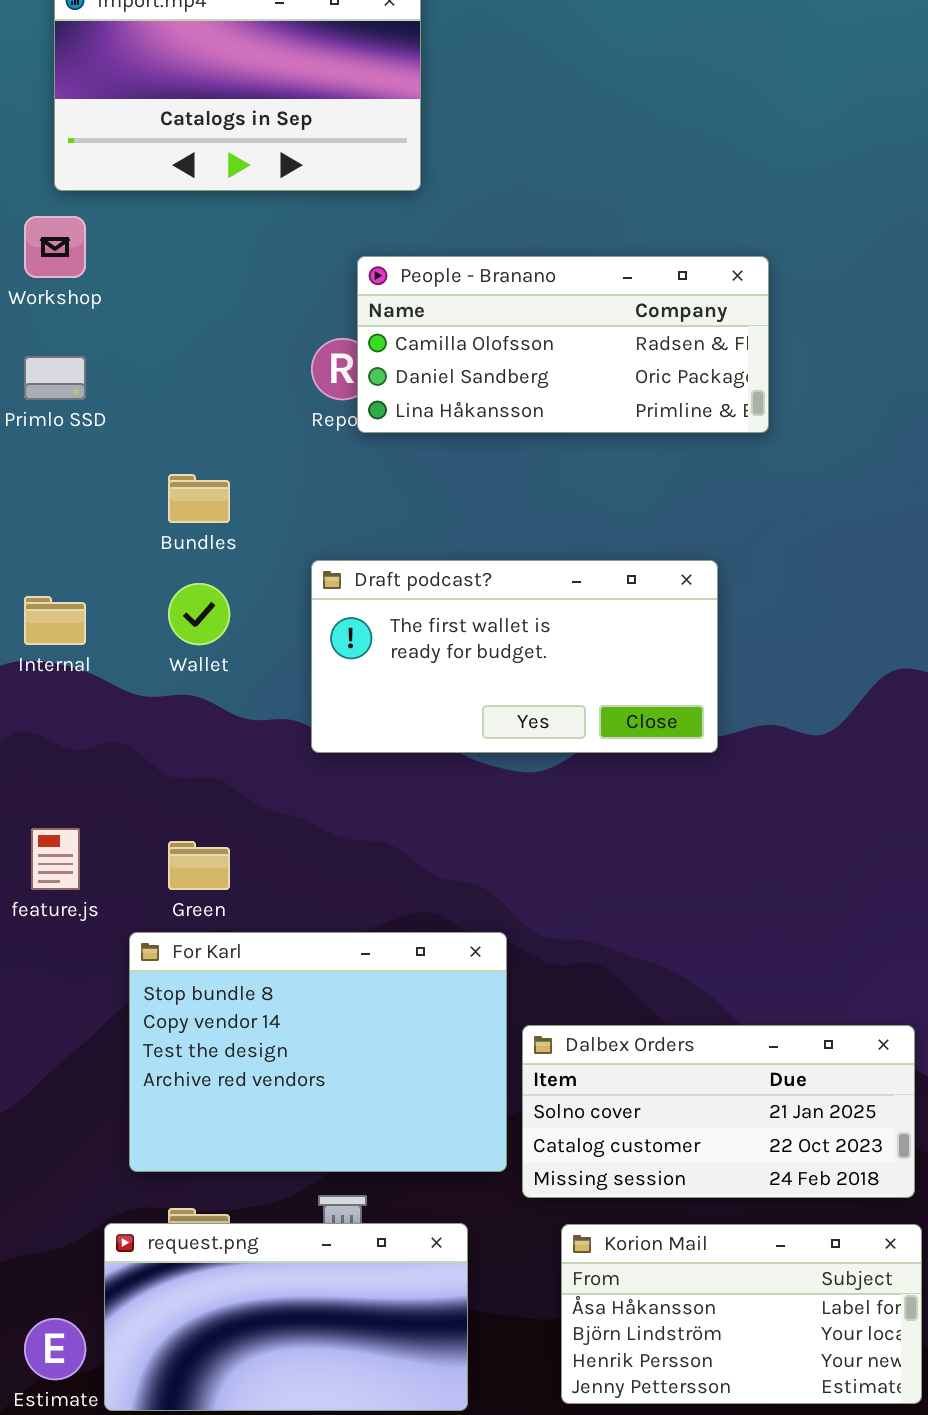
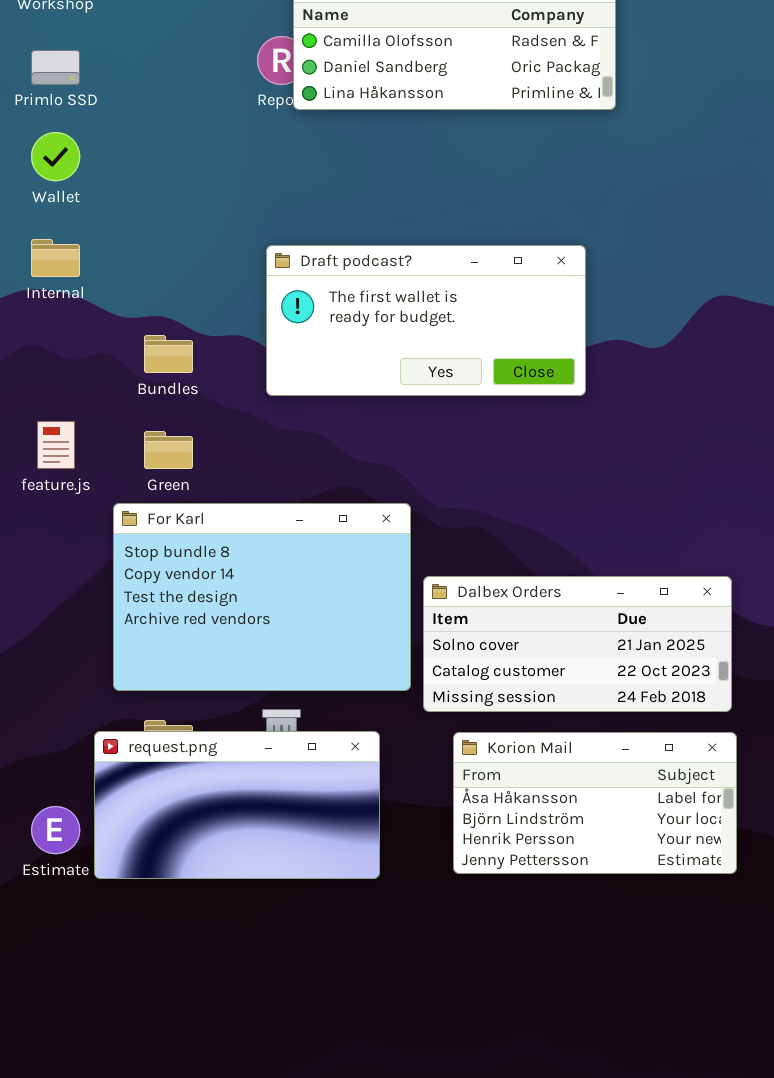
Bundles: [168,474,230,523] -> [144,335,193,373], moved
Draft podcast?: [311,560,718,753] -> [266,245,586,396], moved
Wallet: [168,583,230,645] -> [31,132,80,181], moved

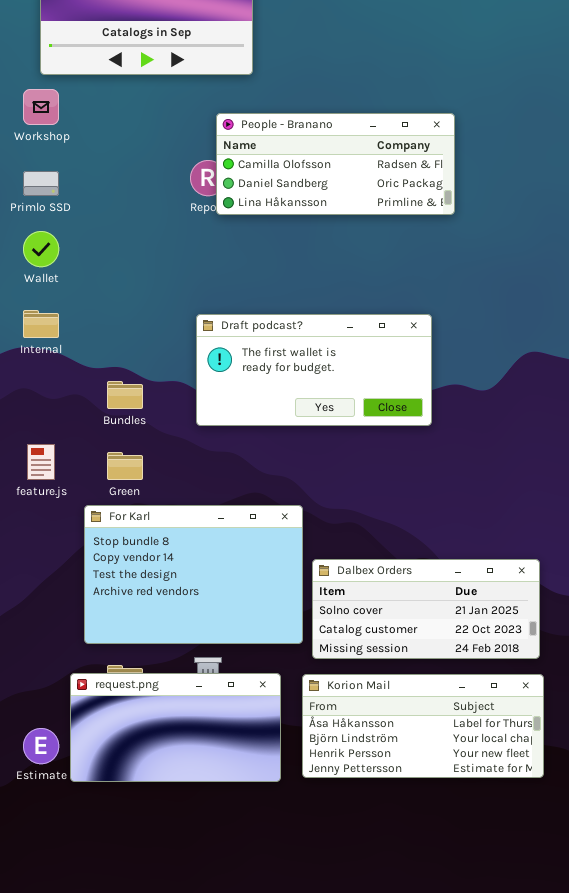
Korion Mail: [453,732,737,874] -> [302,674,544,778], resized

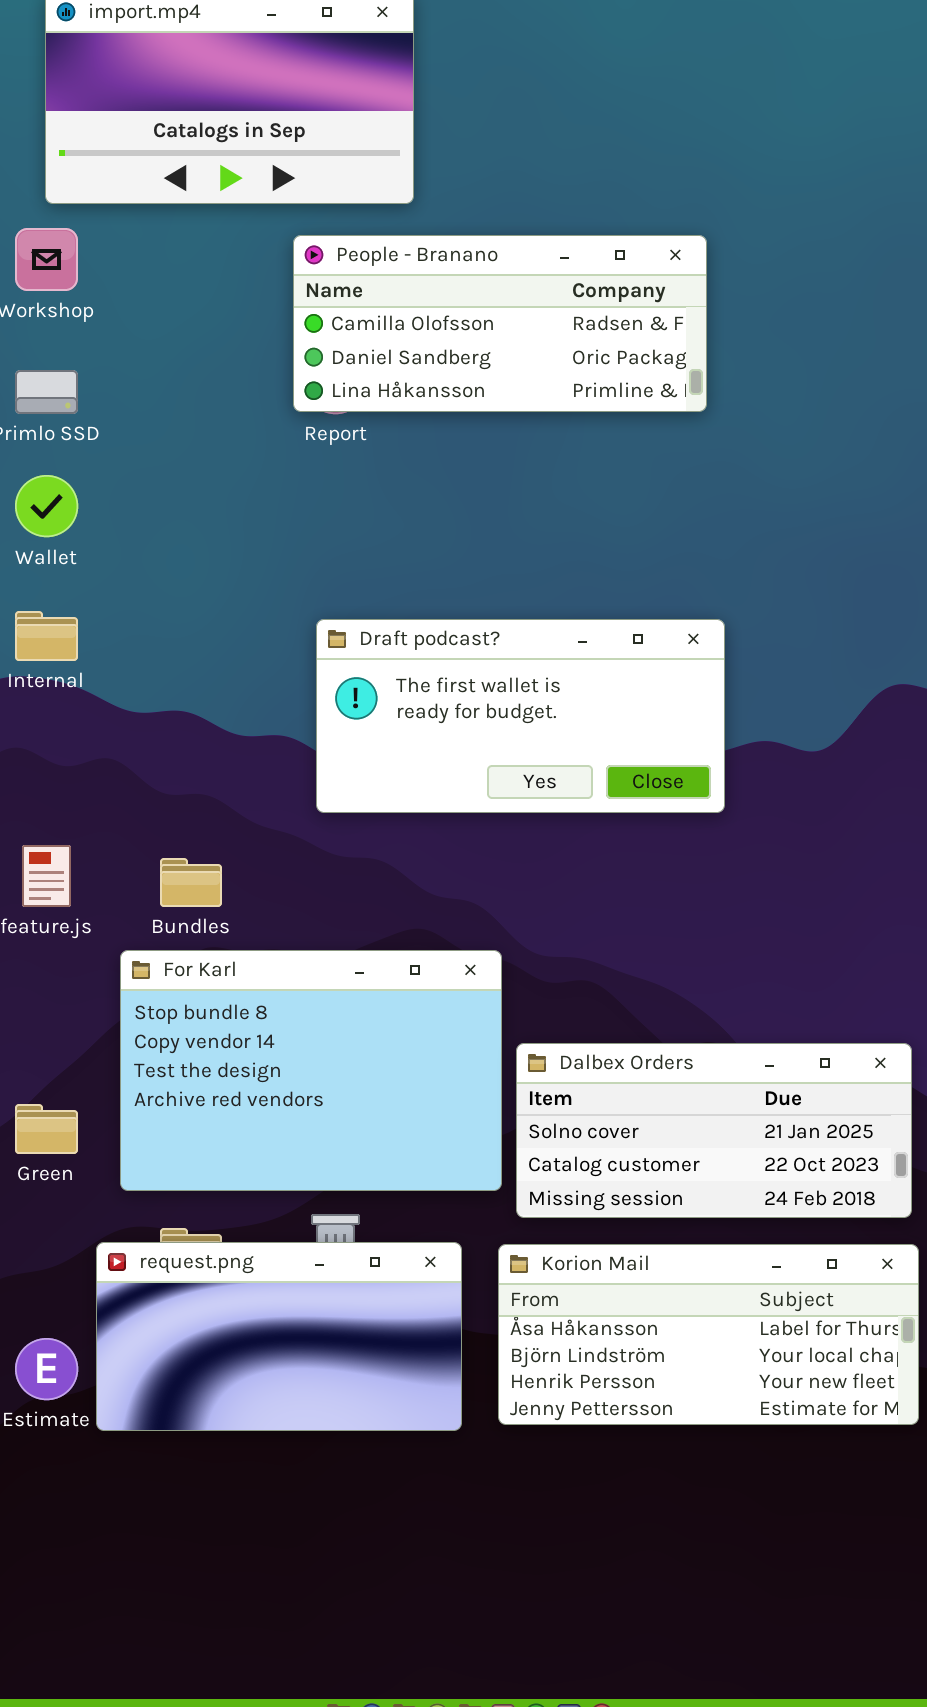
People - Branano: [216,113,455,215] -> [293,235,707,412], moved
Bundles: [107,381,143,409] -> [160,858,222,907], moved
Green: [107,452,143,480] -> [15,1104,78,1154], moved

